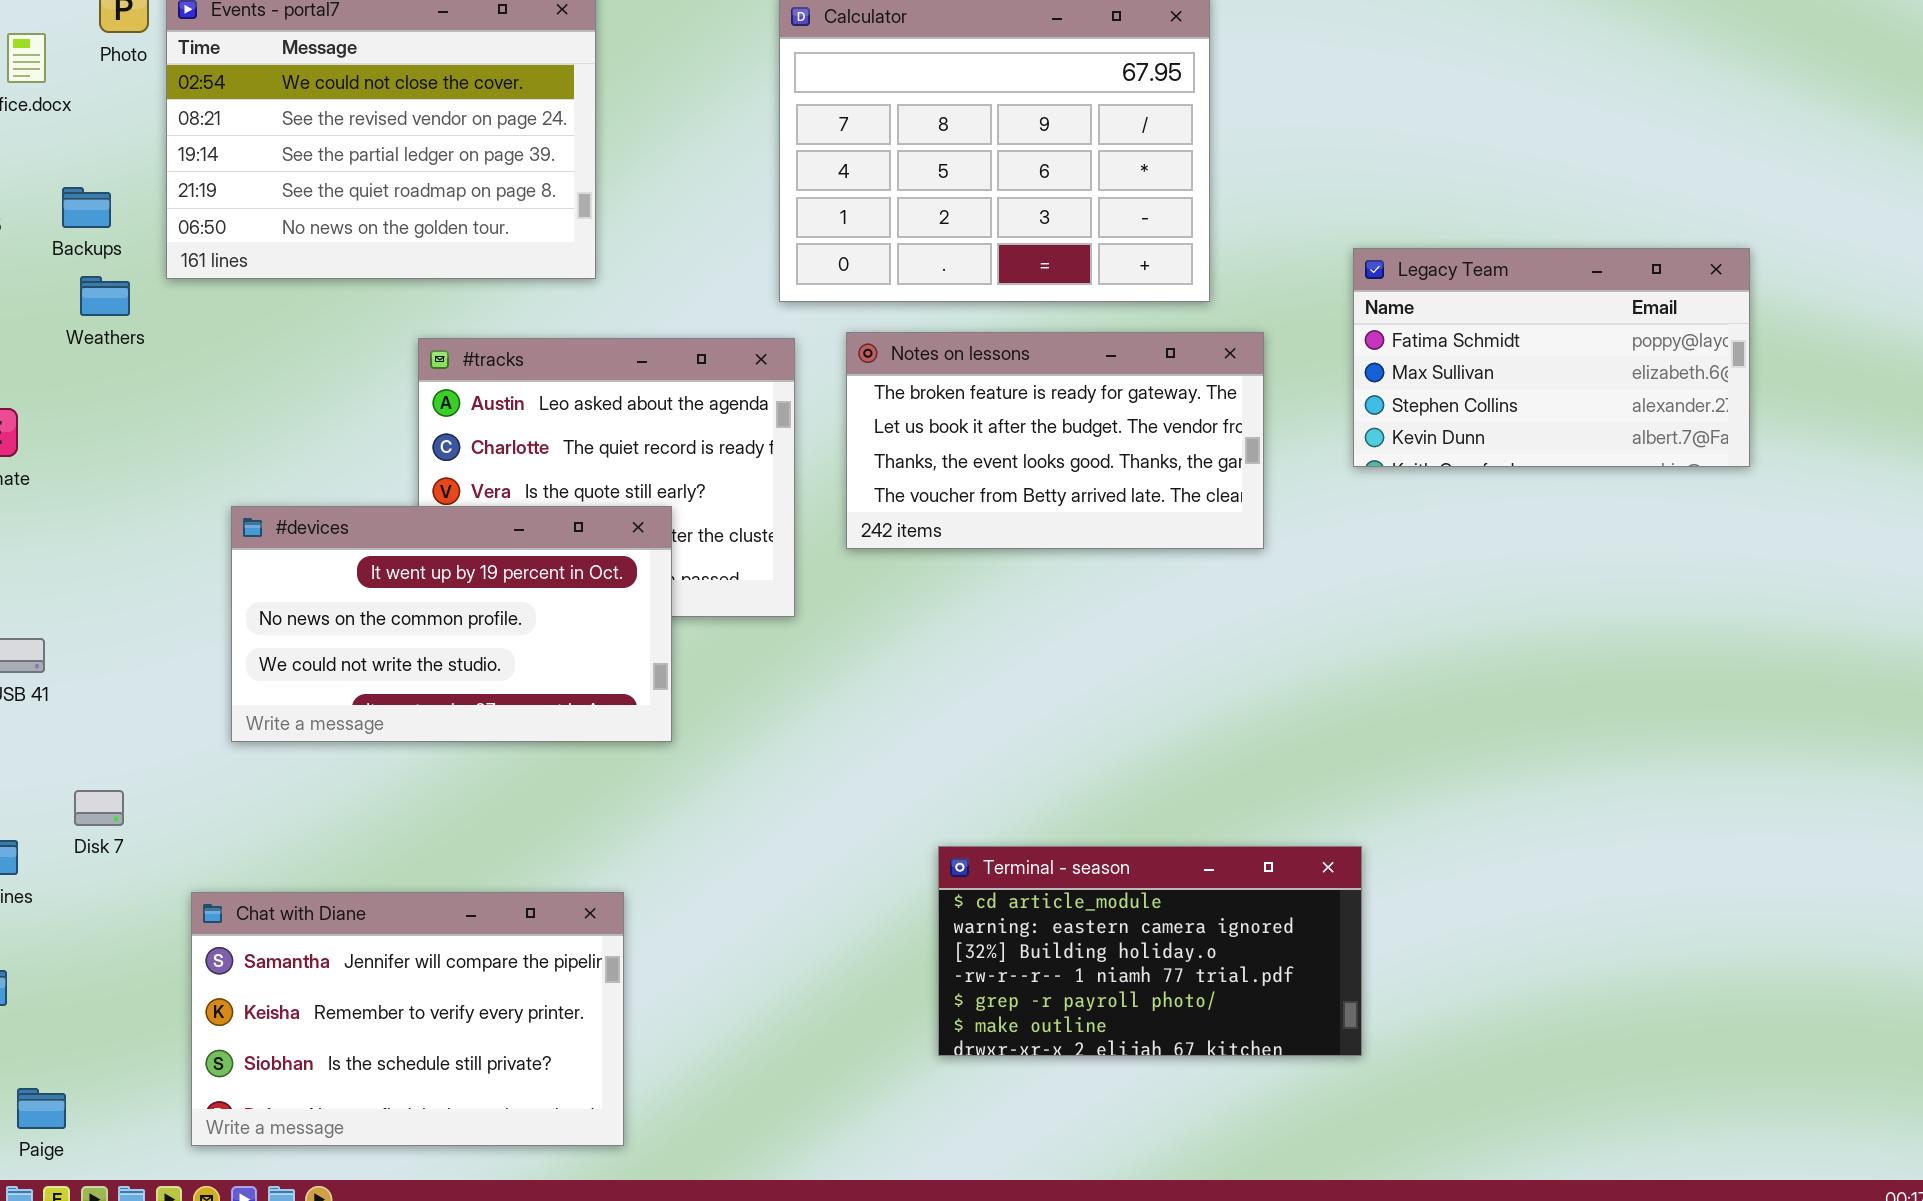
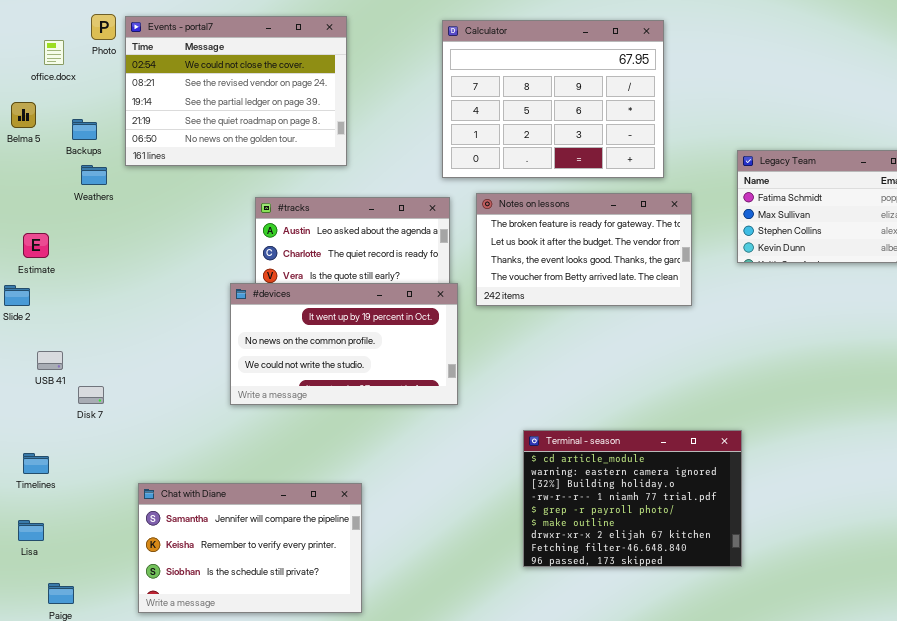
#devices: [231,506,672,742] -> [230,283,458,405], moved
Disk 7: [74,790,124,826] -> [78,386,104,404], moved
Terminal - season: [938,846,1362,1056] -> [523,430,742,567], resized

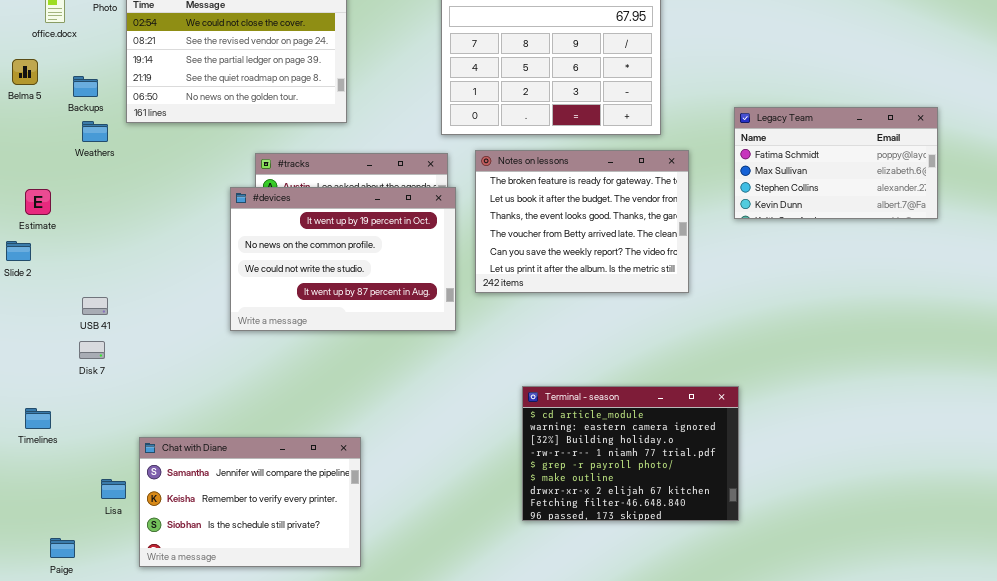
Notes on lessons: [476,193,692,306] -> [475,150,689,293], resized
#devices: [230,283,458,405] -> [230,187,456,331], moved, resized
USB 41: [37,351,63,370] -> [82,297,108,315], moved
Lisa: [18,520,44,541] -> [101,479,126,499], moved

